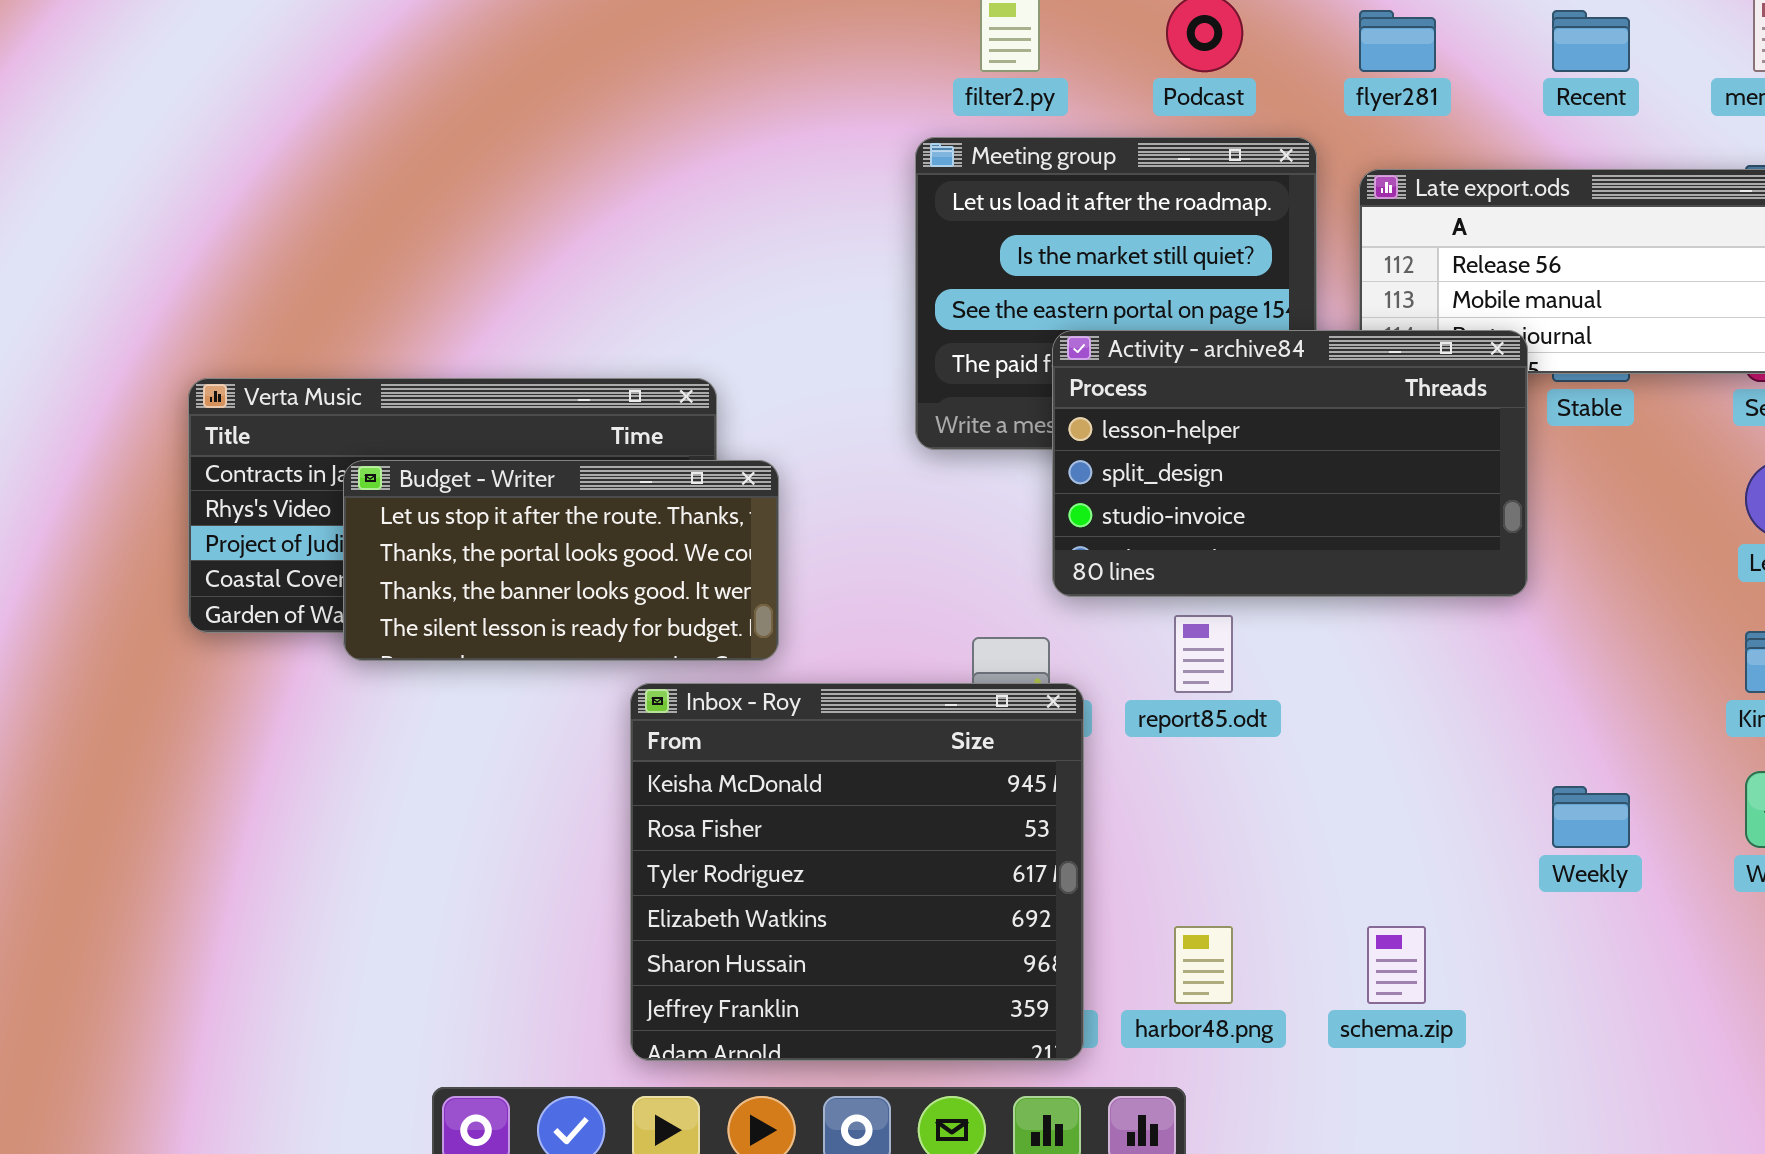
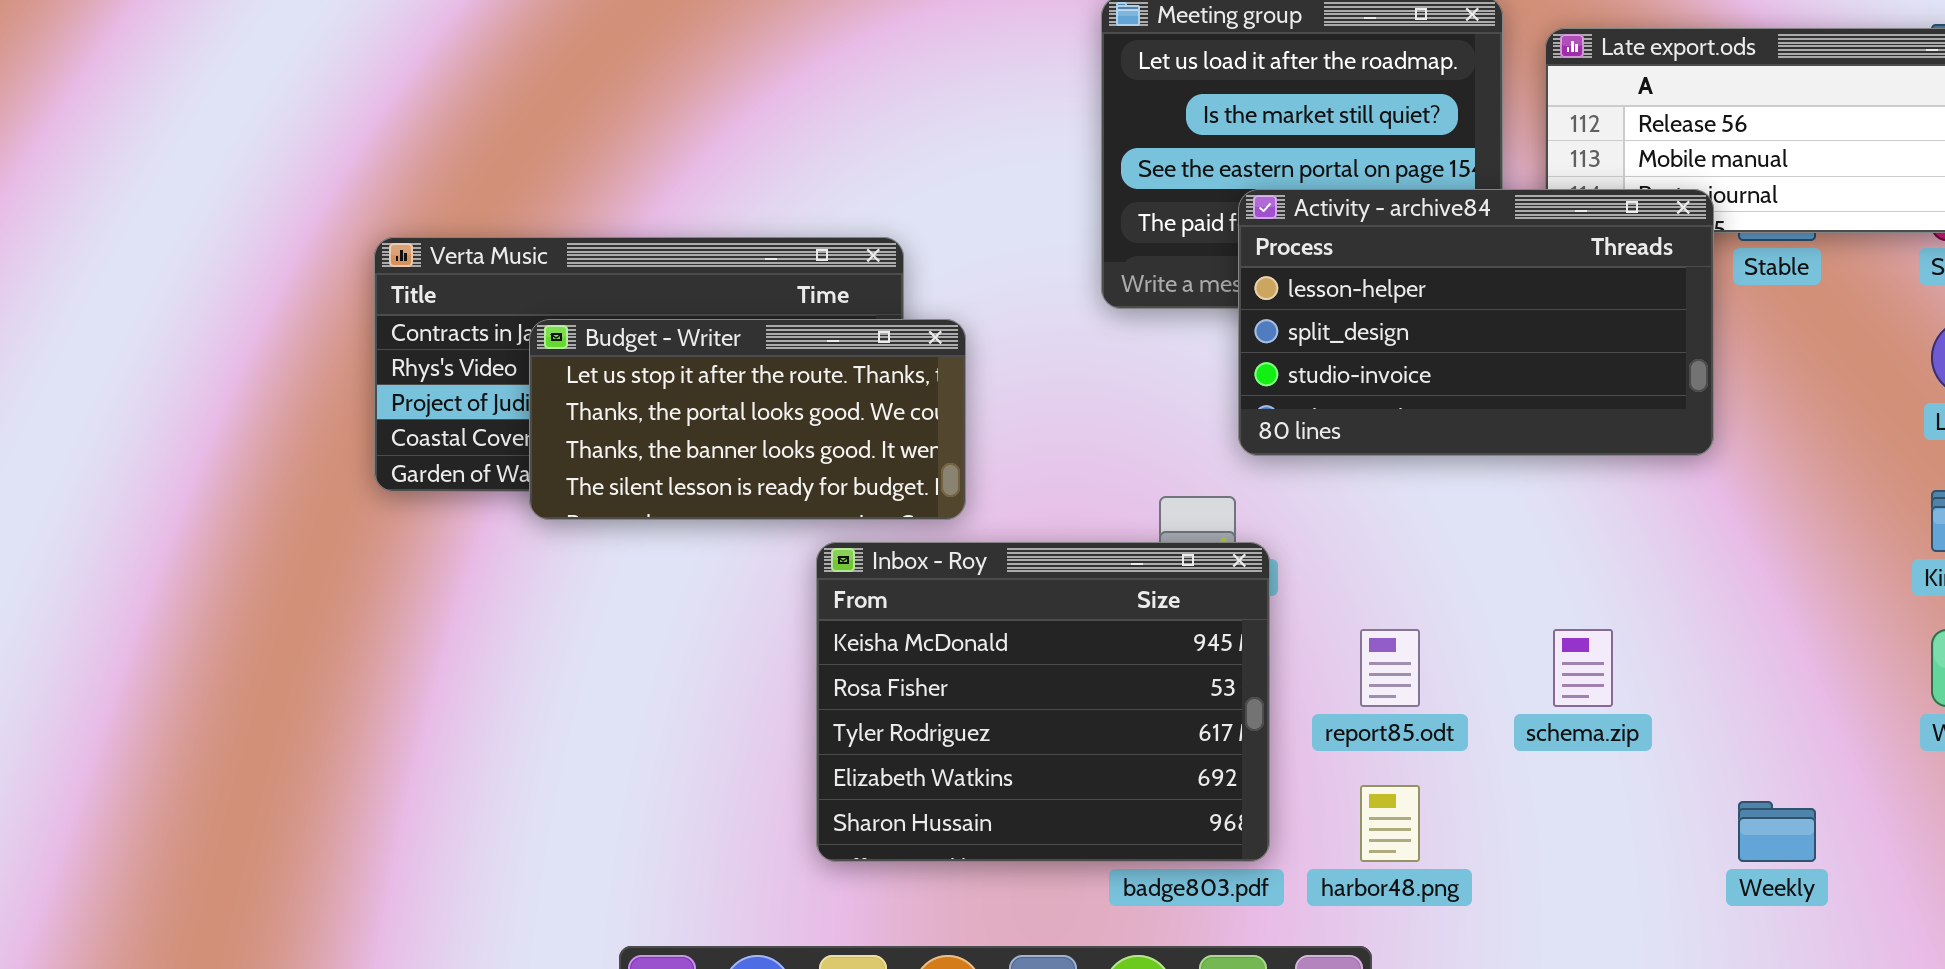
report85.odt: [1174,615,1233,693] -> [1360,629,1420,707], moved
Inbox - Roy: [630,683,1084,1061] -> [816,542,1270,862], resized
Weekly: [1552,786,1630,848] -> [1738,801,1816,862], moved
schema.zip: [1367,926,1426,1004] -> [1553,629,1613,707], moved

